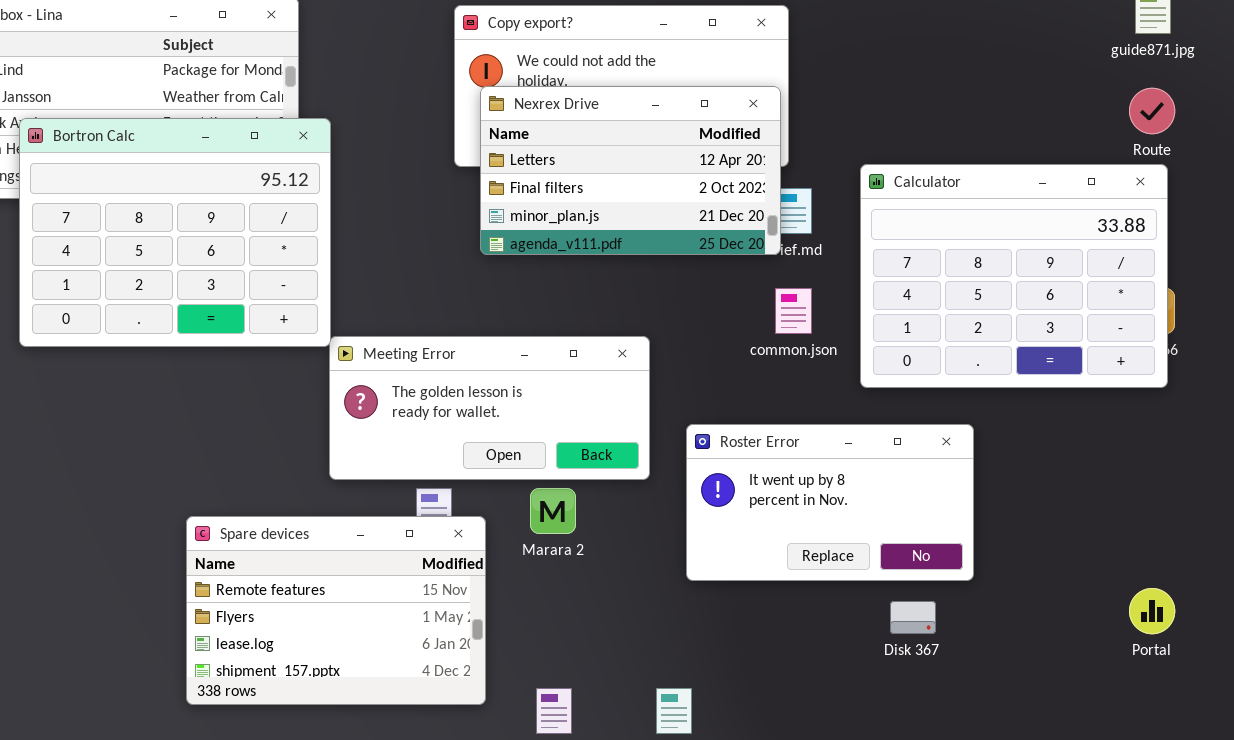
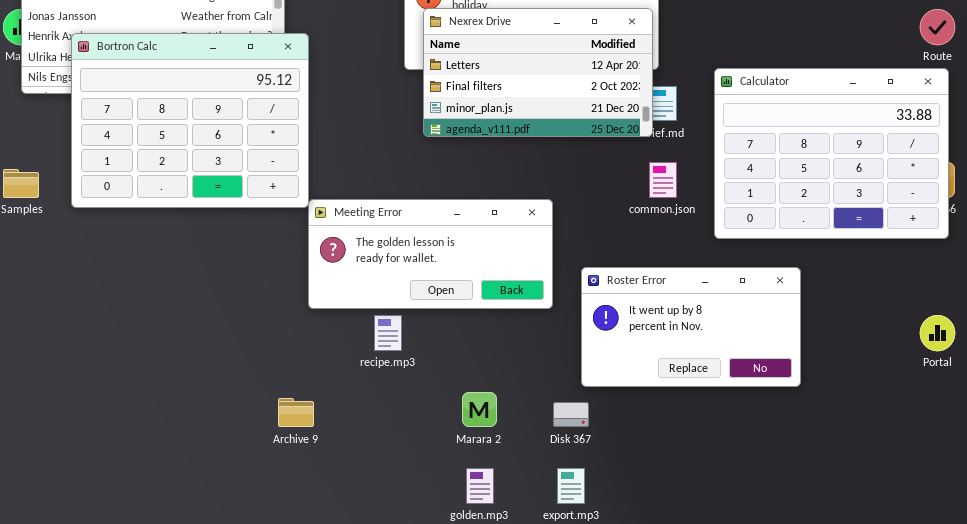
Marara 2: [530,488,576,534] -> [462,392,497,427], moved
Spare devices: [186,516,486,705] -> none, closed
Portal: [1129,588,1175,634] -> [920,315,955,351], moved
Disk 367: [890,601,936,634] -> [553,402,589,427], moved

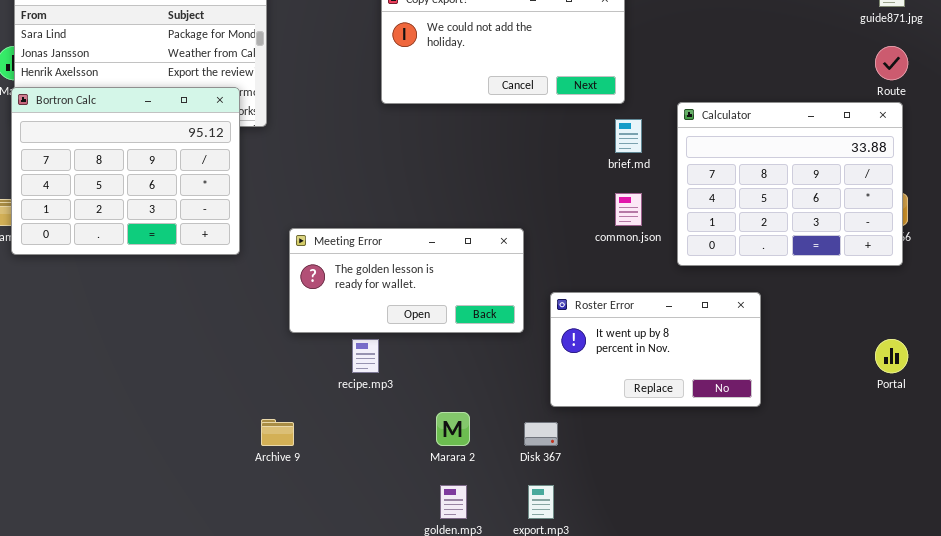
Nexrex Drive: [423,8,653,137] -> none, closed
Bortron Calc: [71,33,309,208] -> [11,87,240,255], moved

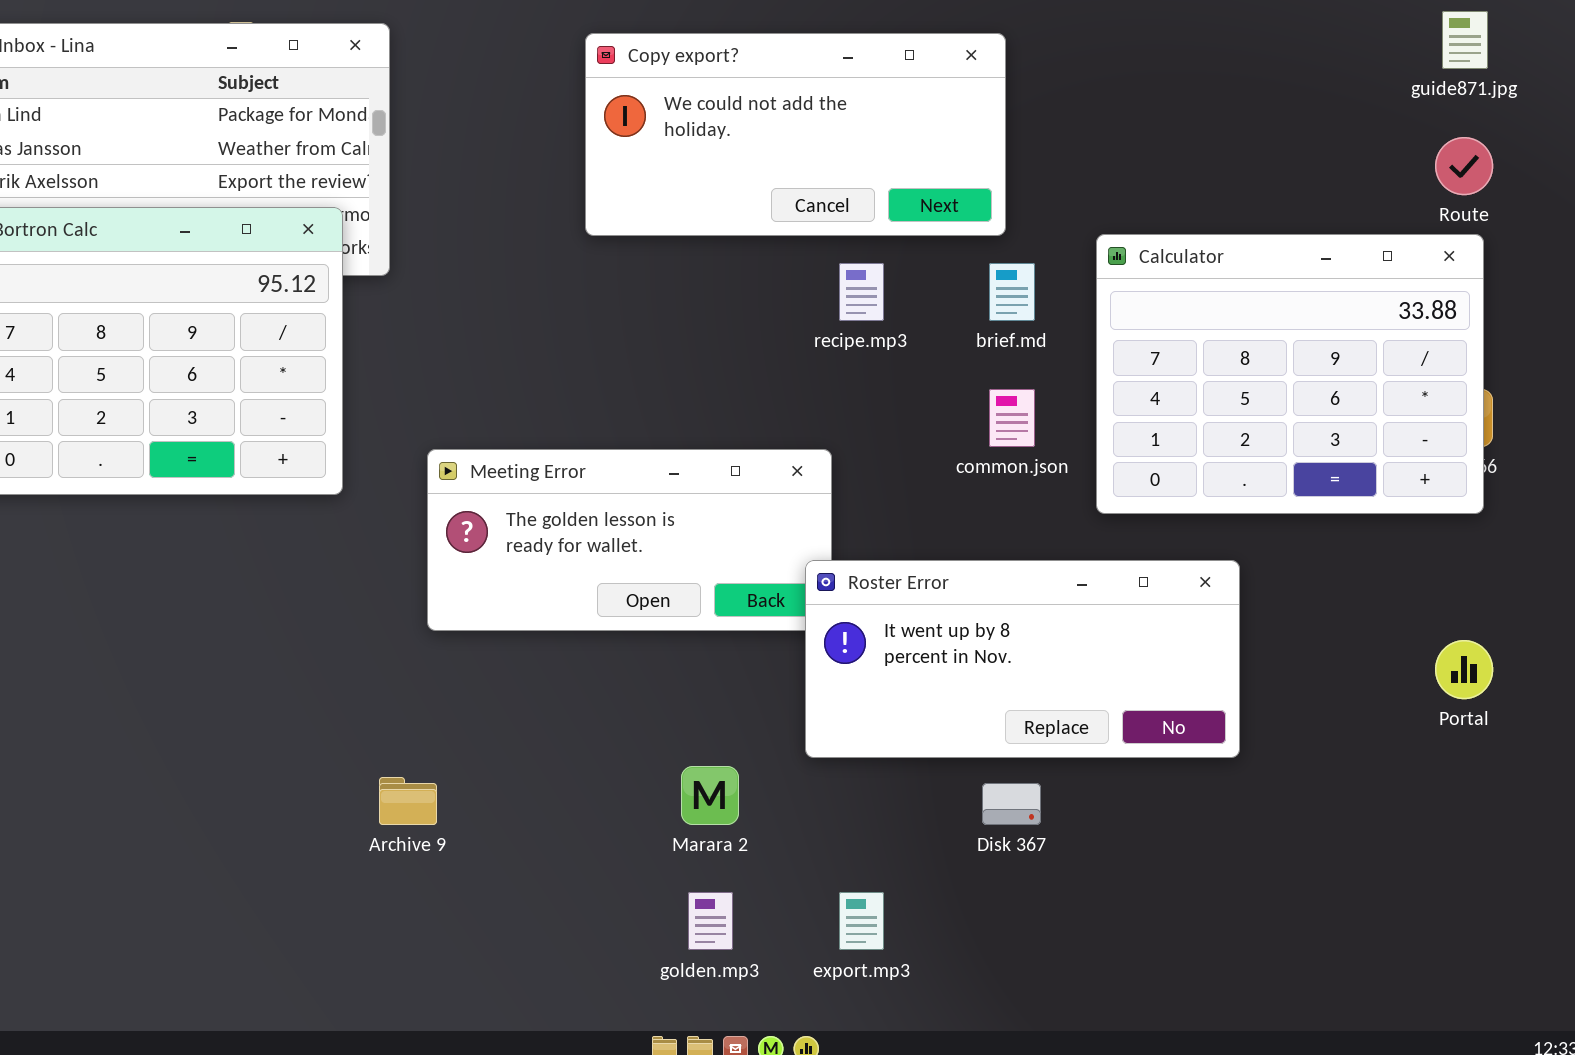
Roster Error: [550,292,761,407] -> [805,560,1240,758], resized
recipe.mp3: [352,339,379,373] -> [839,263,884,321], moved
Disk 367: [524,422,558,446] -> [982,783,1041,825], moved

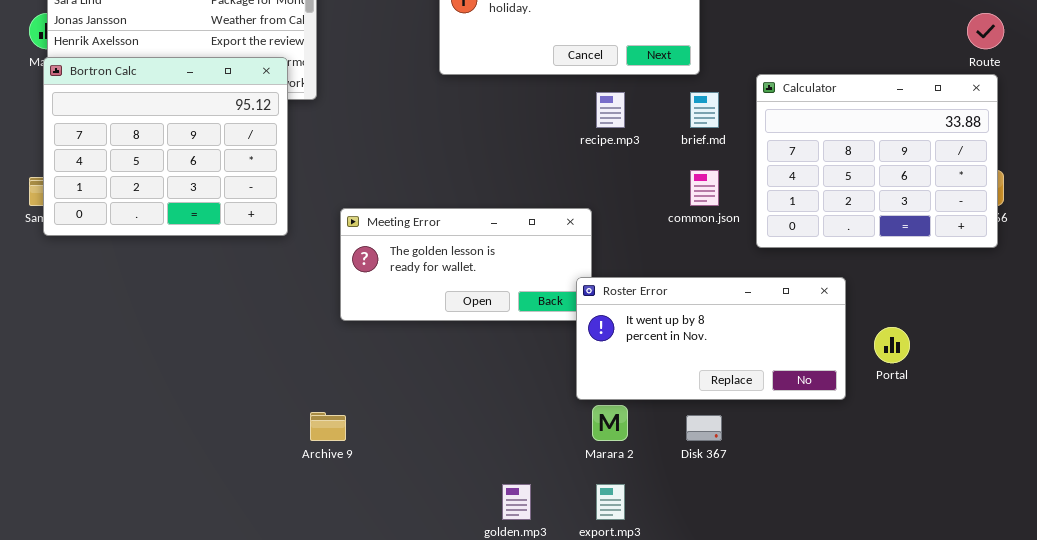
Portal: [1435,640,1493,699] -> [874,327,910,363], moved
Marara 2: [681,766,739,825] -> [592,405,628,441], moved

